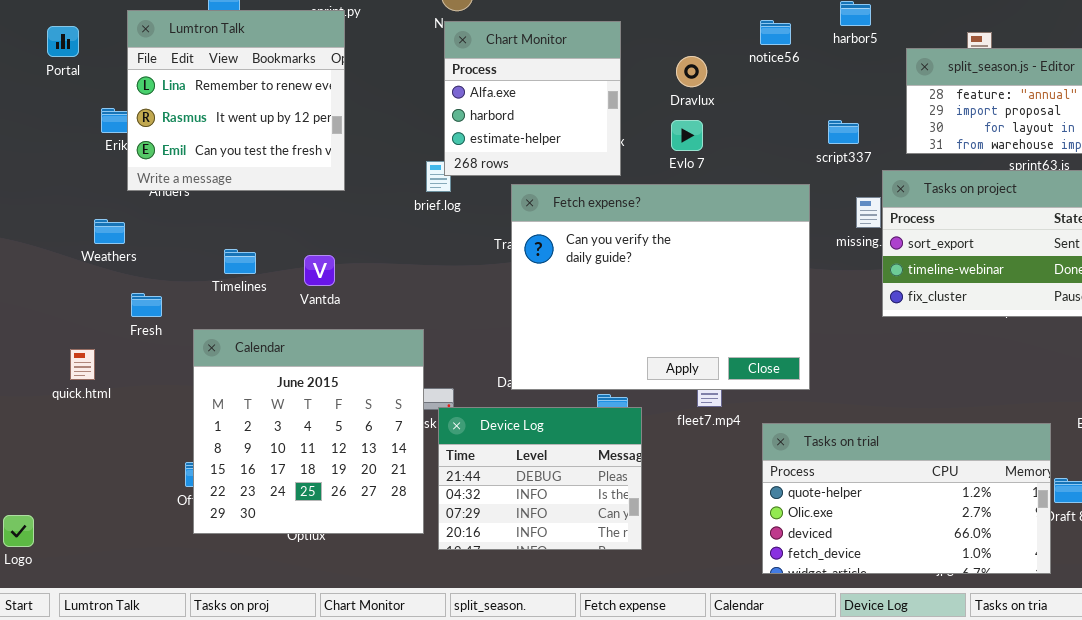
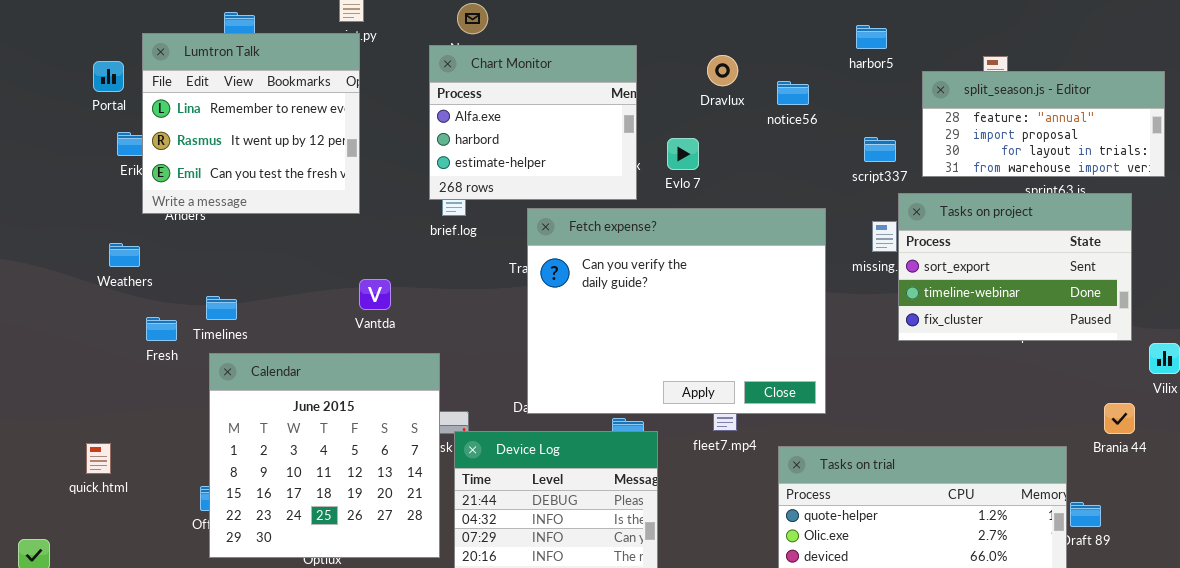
notice56: [760,20,791,45] -> [777,81,809,105], moved
Chart Monitor: [444,21,621,176] -> [429,45,637,200], resized
Portal: [47,26,79,57] -> [93,61,124,92], moved
Dravlux: [676,56,707,87] -> [707,55,738,86], moved
Evlo 7: [671,120,703,151] -> [667,138,699,170], moved
script337: [828,120,859,144] -> [864,137,896,162], moved
Timelines: [224,249,256,274] -> [206,296,237,320], moved
Vantda: [304,255,335,286] -> [359,279,391,310], moved
quick.html: [70,349,95,380] -> [86,443,111,474], moved

